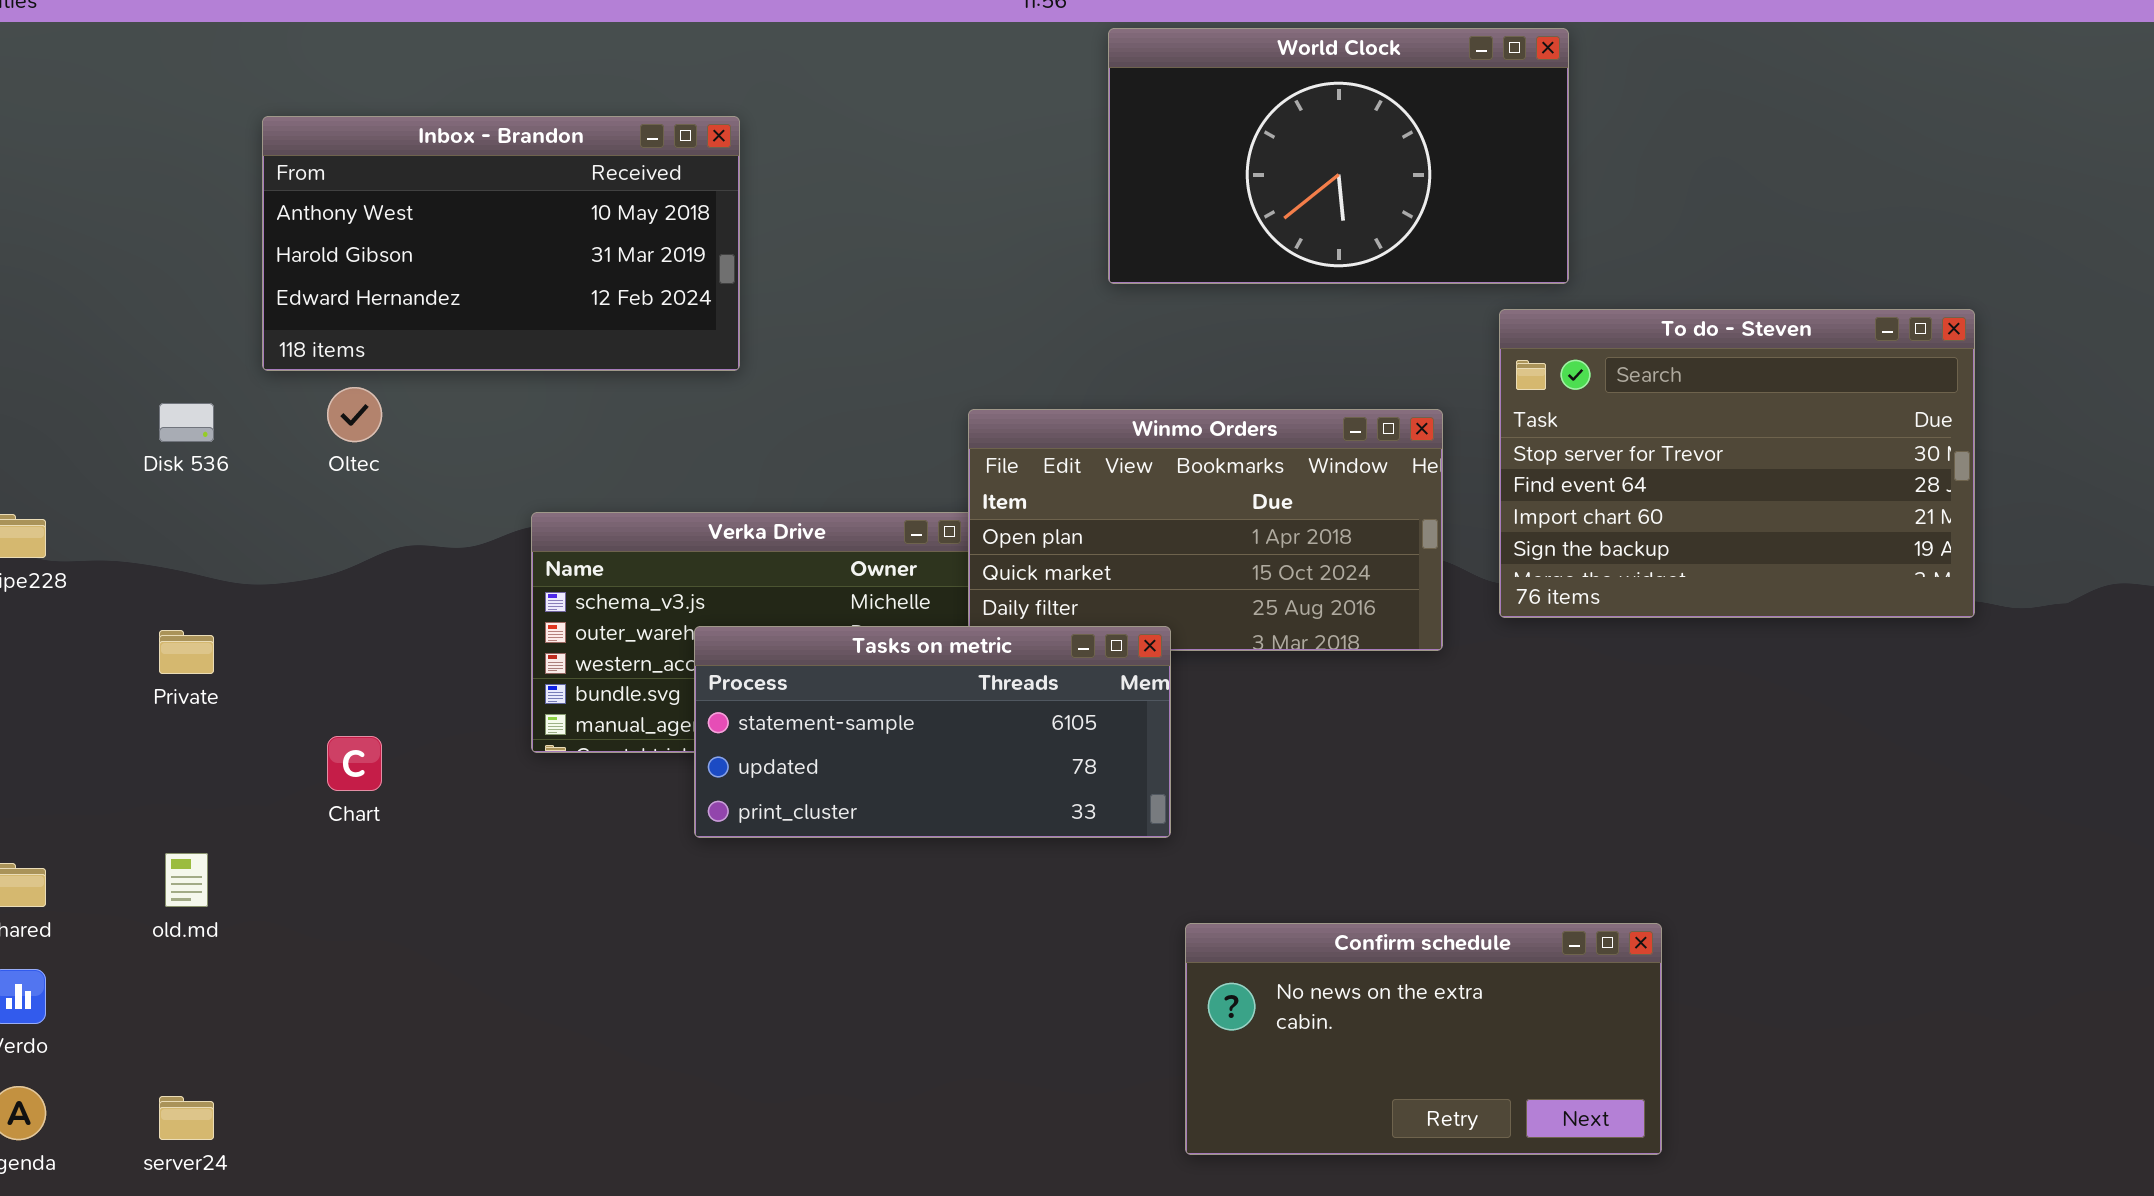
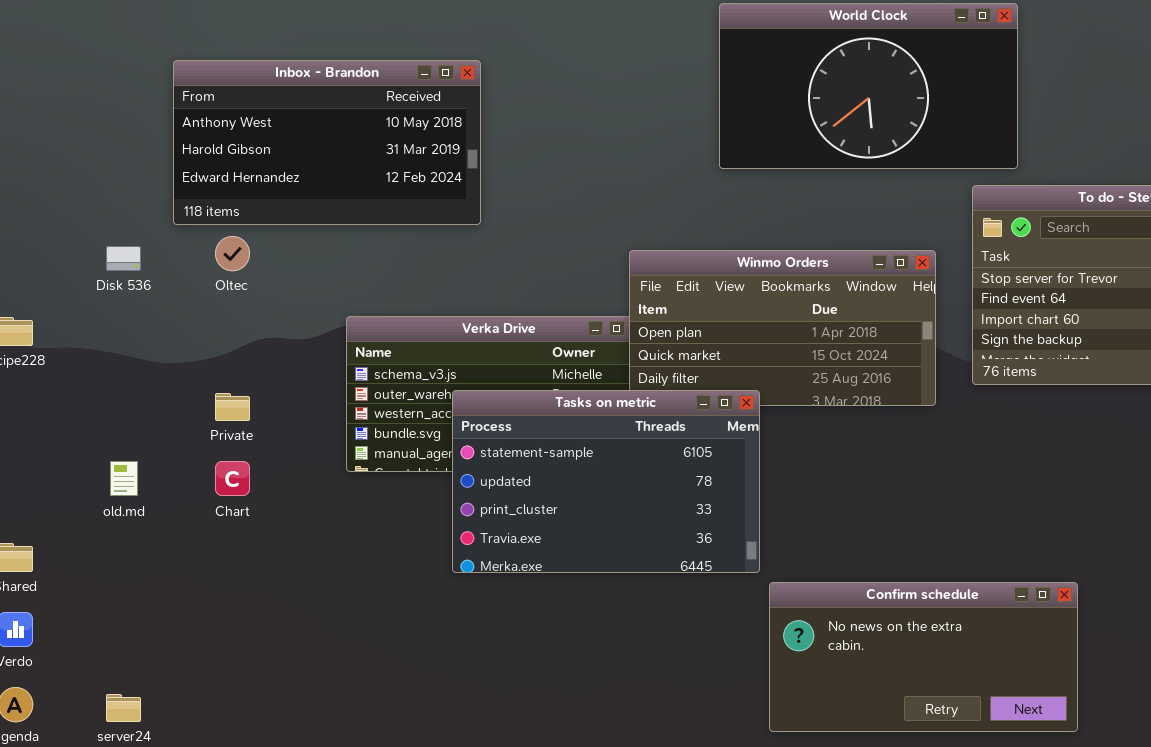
Tasks on metric: [694,626,1171,838] -> [452,390,760,573], resized
Private: [159,630,214,674] -> [215,393,250,421], moved
old.md: [165,853,208,907] -> [110,461,138,496], moved

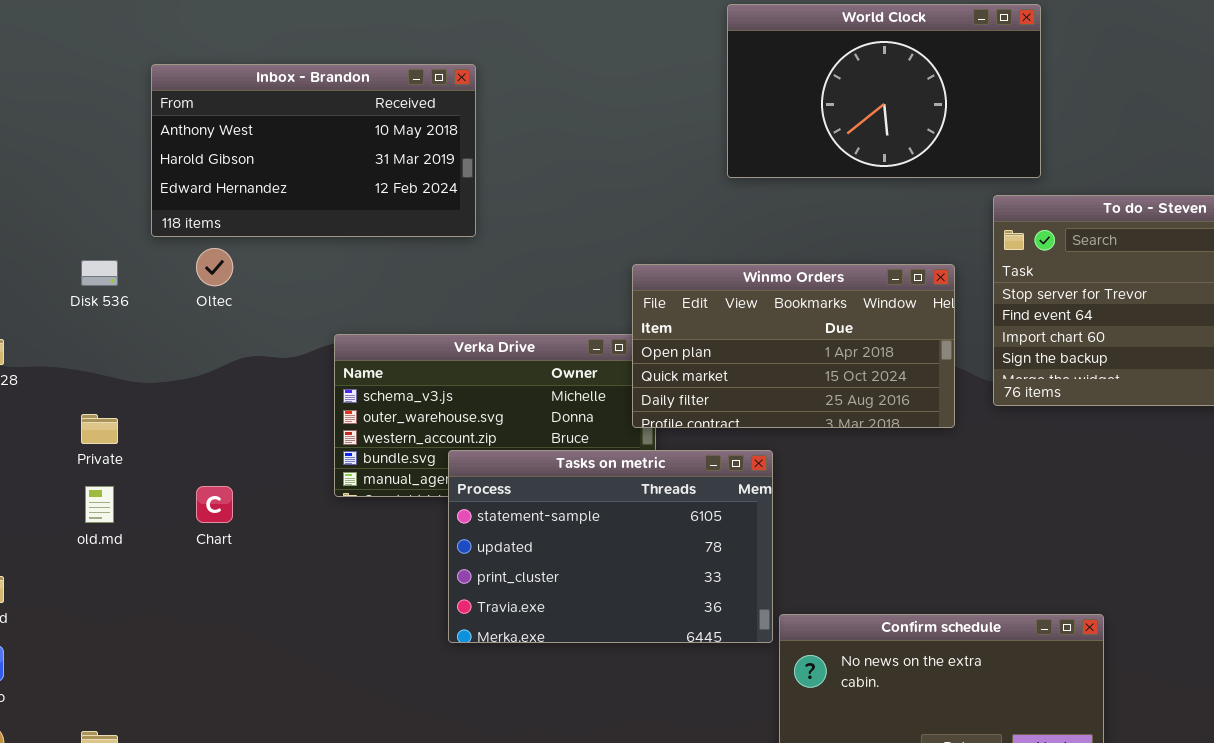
Tasks on metric: [452,390,760,573] -> [448,450,773,643], moved
Private: [215,393,250,421] -> [81,414,118,444], moved

